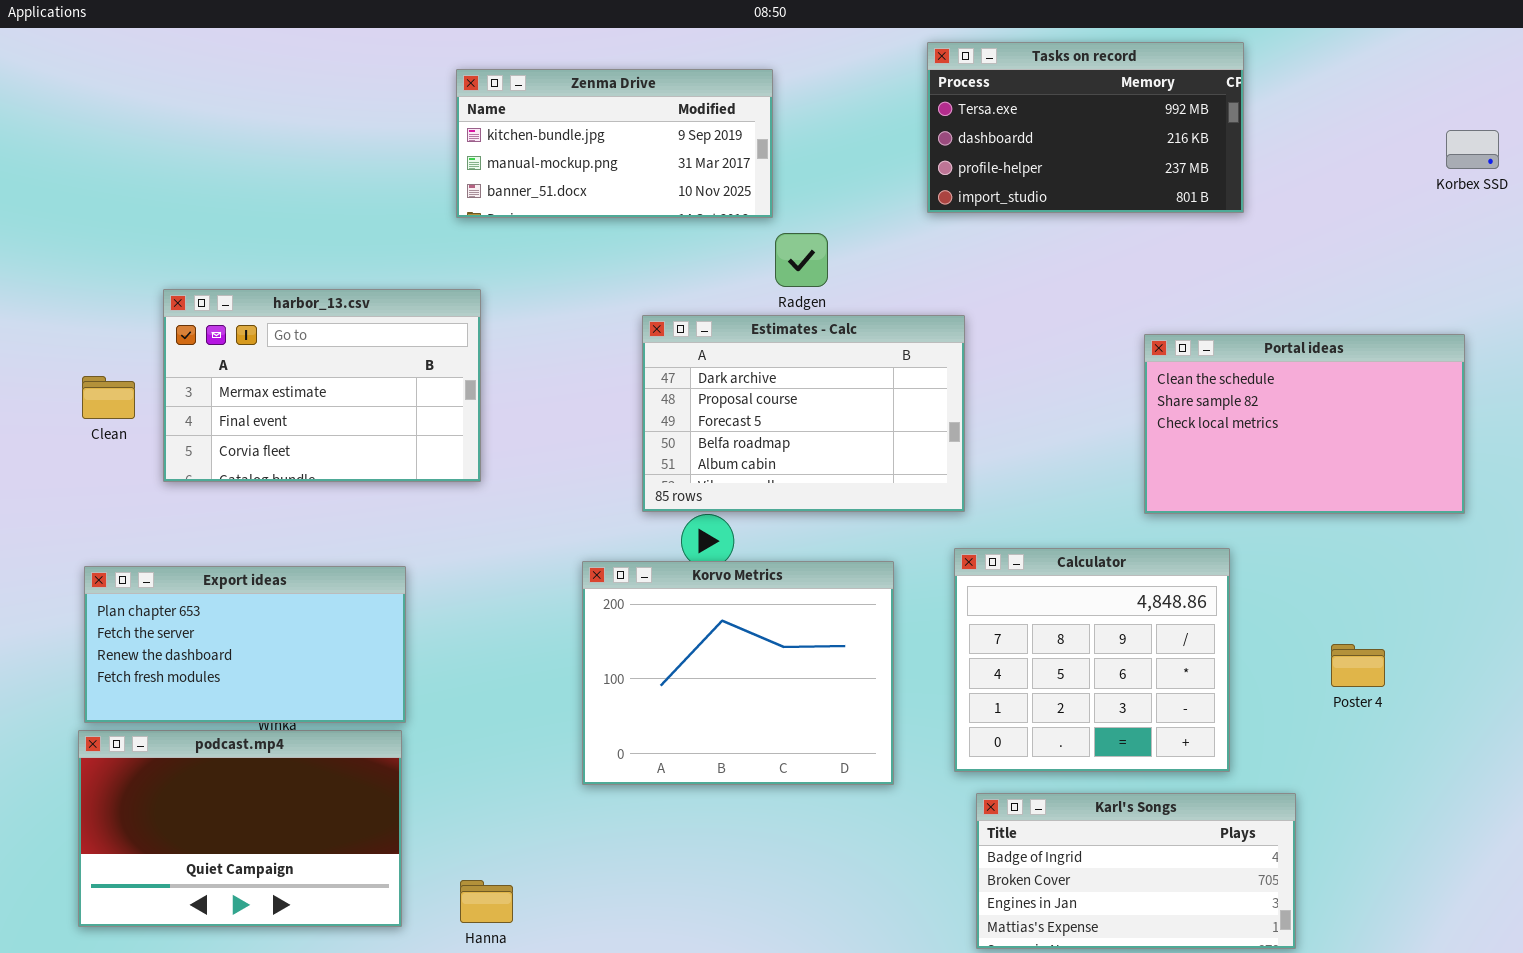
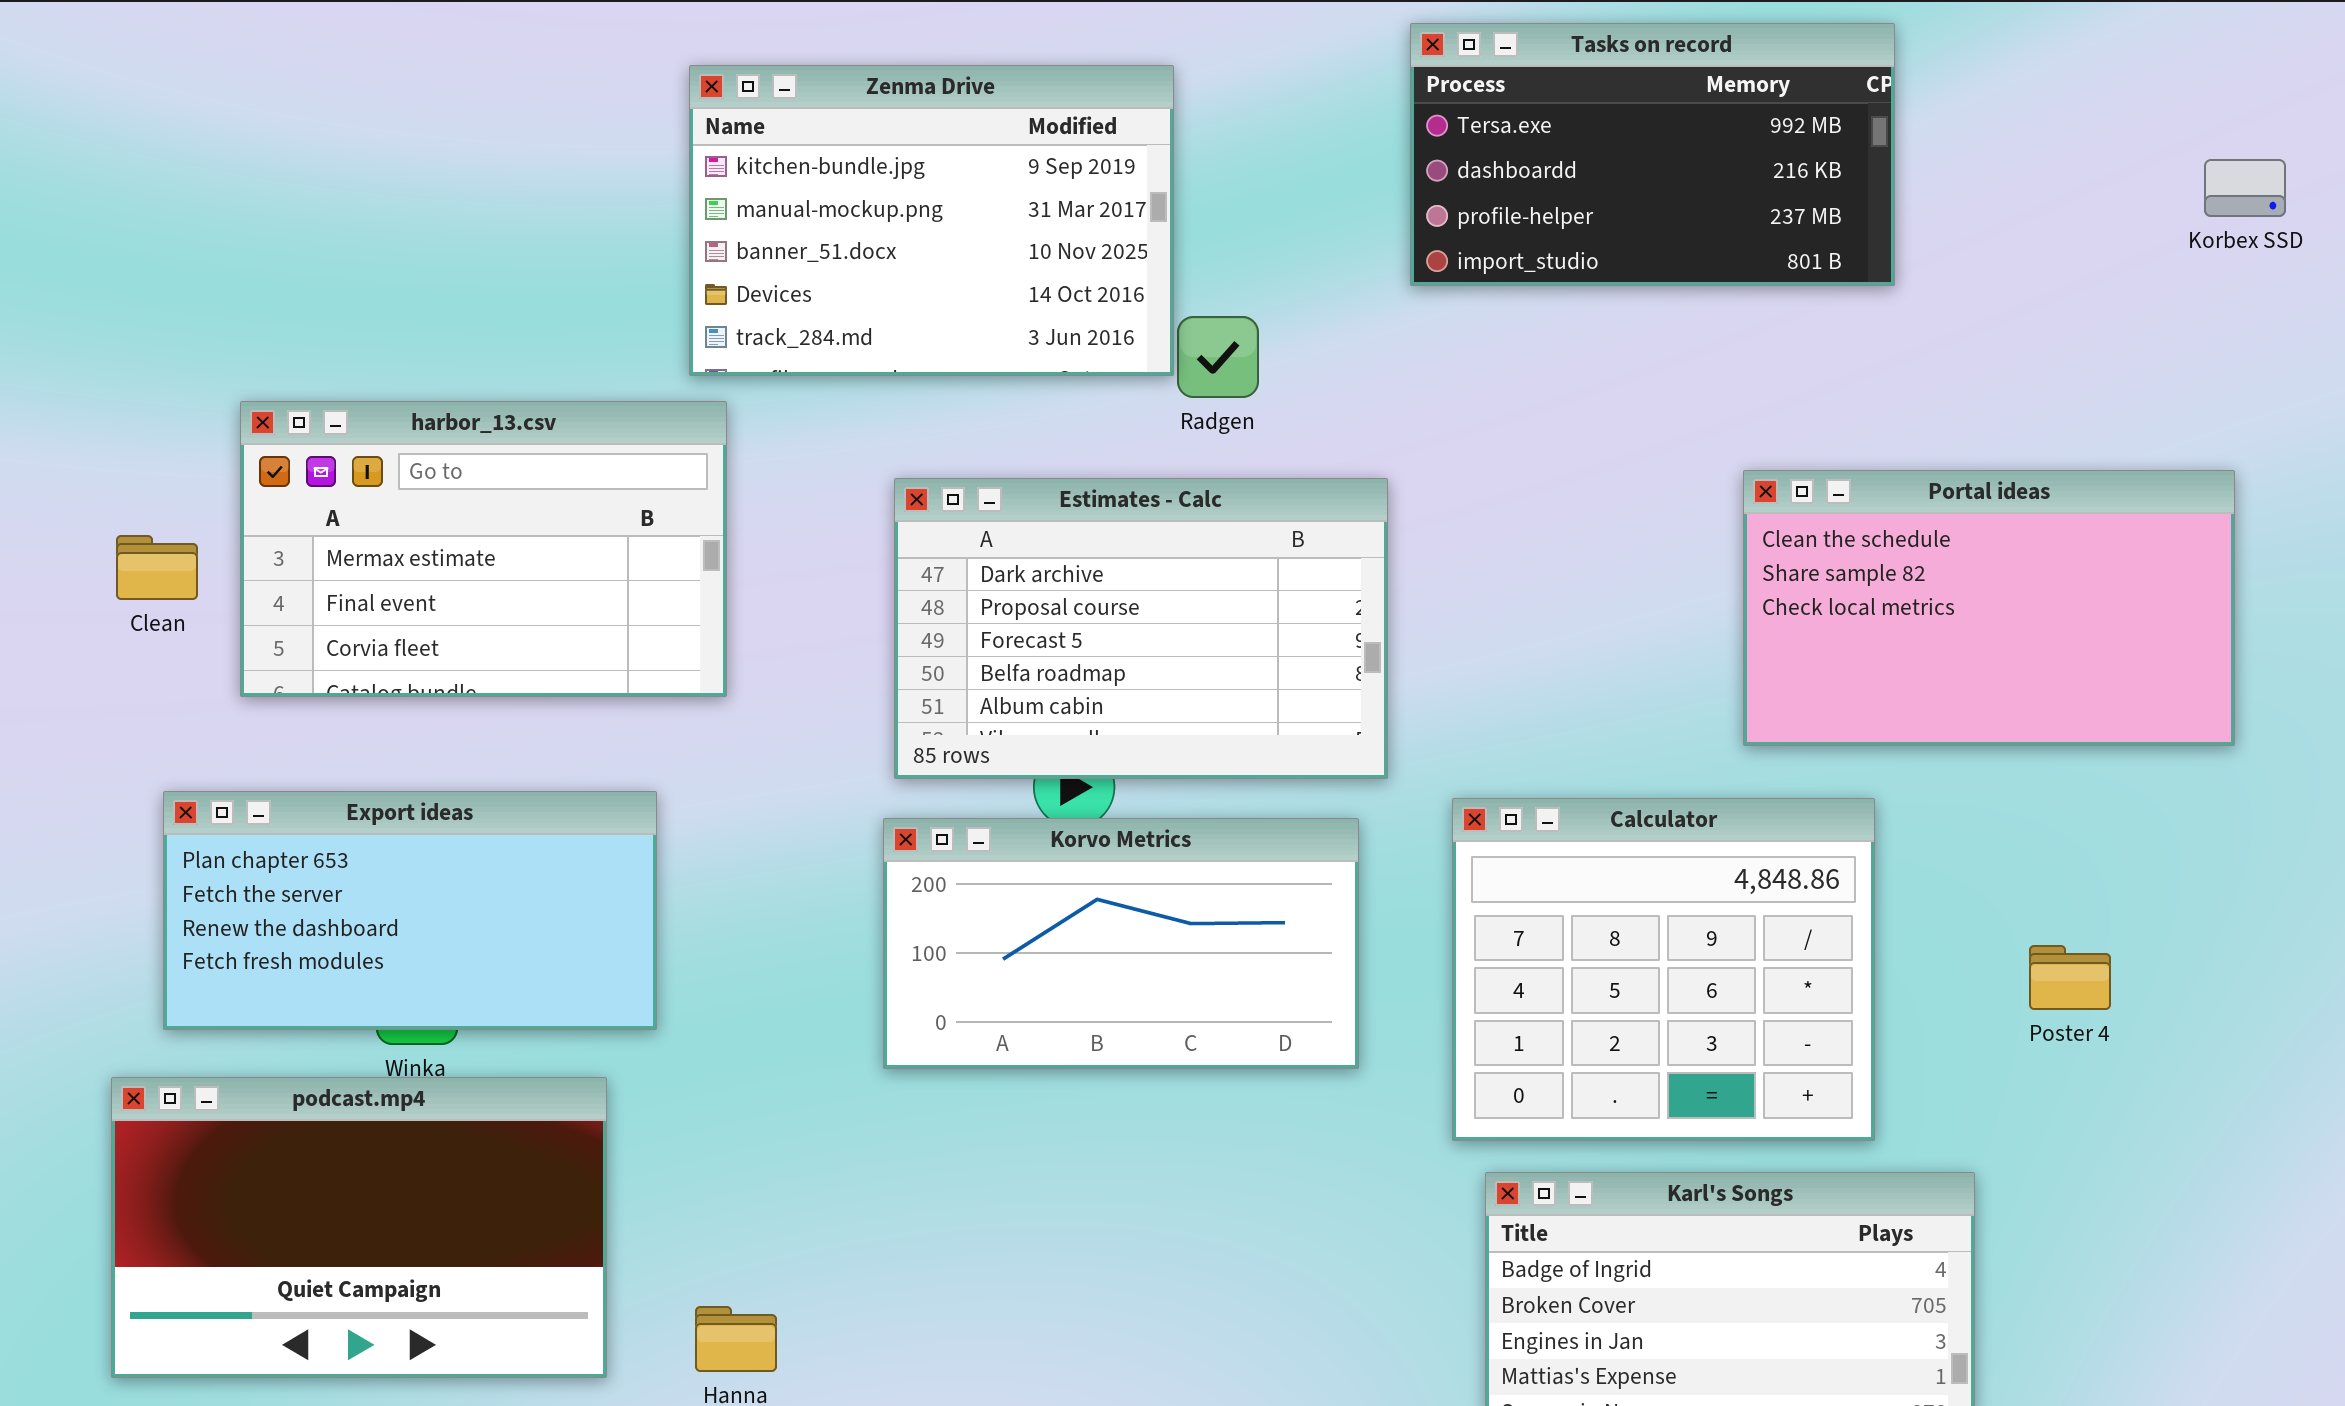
Zenma Drive: [456,69,773,218] -> [689,65,1174,376], resized
Estimates - Calc: [642,315,965,512] -> [894,478,1388,779], moved
Korvo Metrics: [582,561,894,785] -> [883,818,1359,1069], resized
Export ideas: [84,566,406,723] -> [163,791,657,1030], moved

